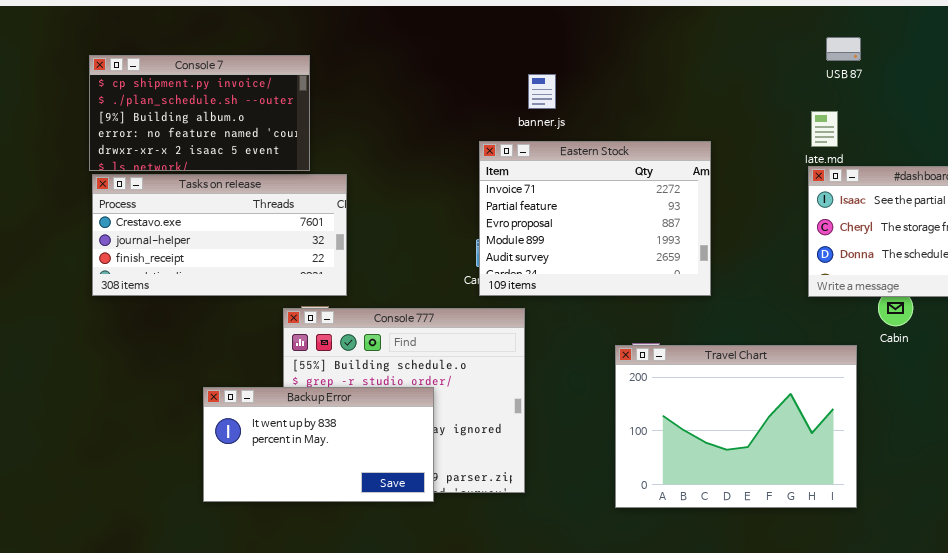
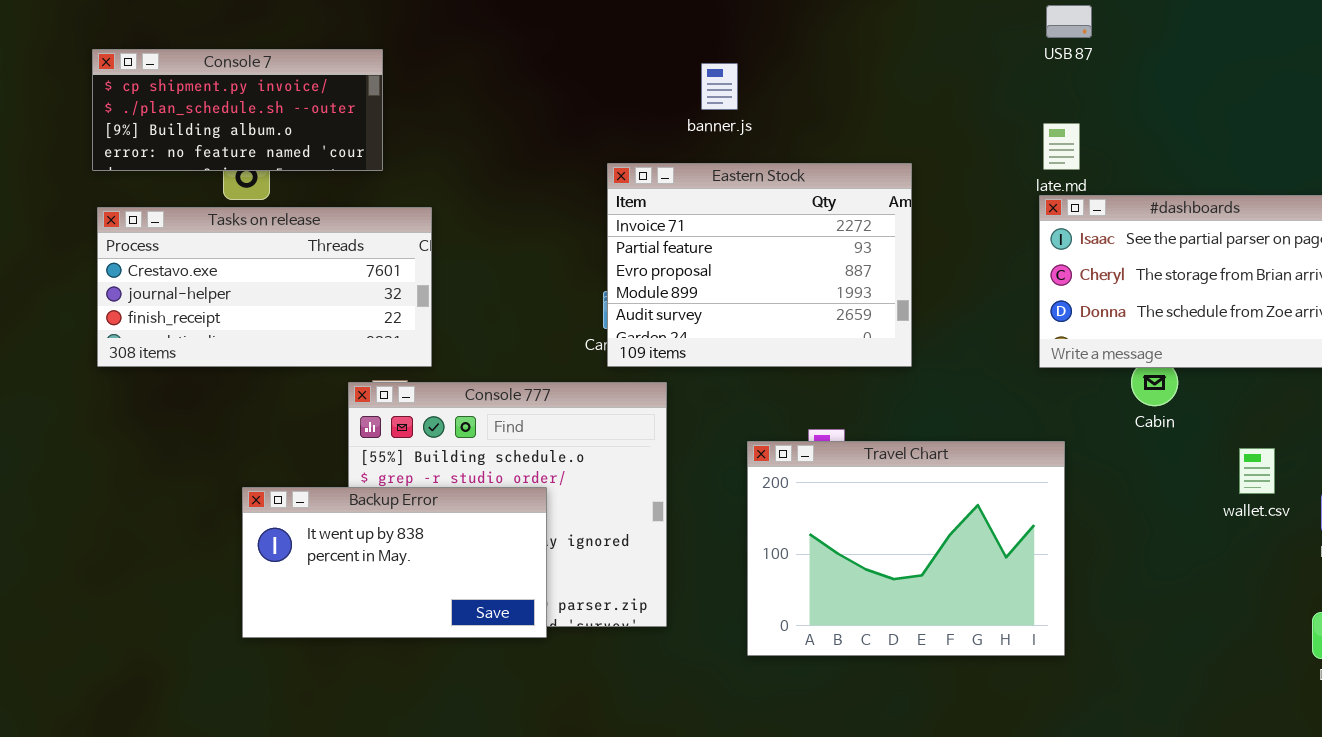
USB 87: [826,37,861,61] -> [1046,5,1092,38], moved
Console 7: [89,55,310,171] -> [92,49,383,171], resized
banner.js: [528,74,556,109] -> [701,63,738,110], moved
Travel Chart: [615,345,857,508] -> [747,441,1065,656], moved

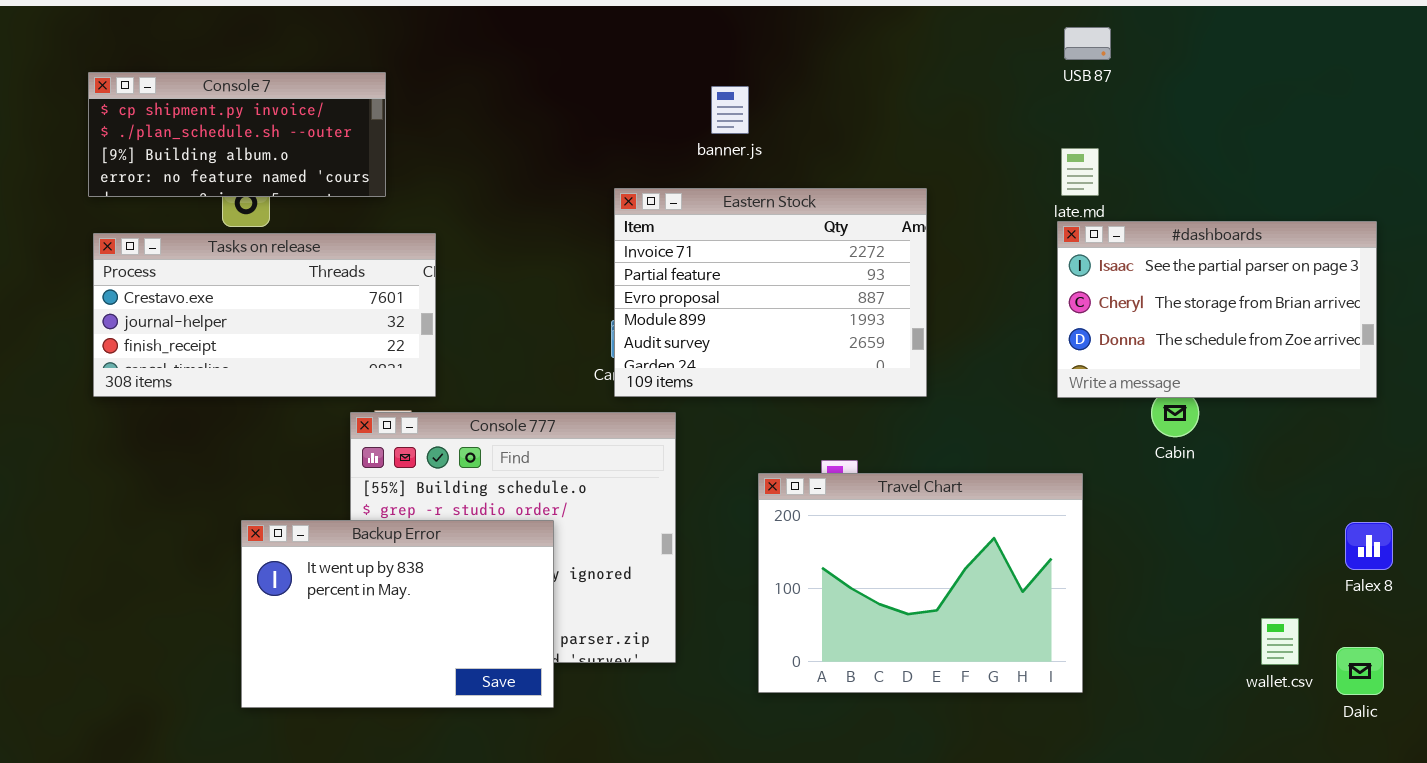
wallet.csv: [1239,448,1275,494] -> [1261,618,1299,665], moved
Backup Error: [242,487,547,638] -> [241,520,554,708], resized

